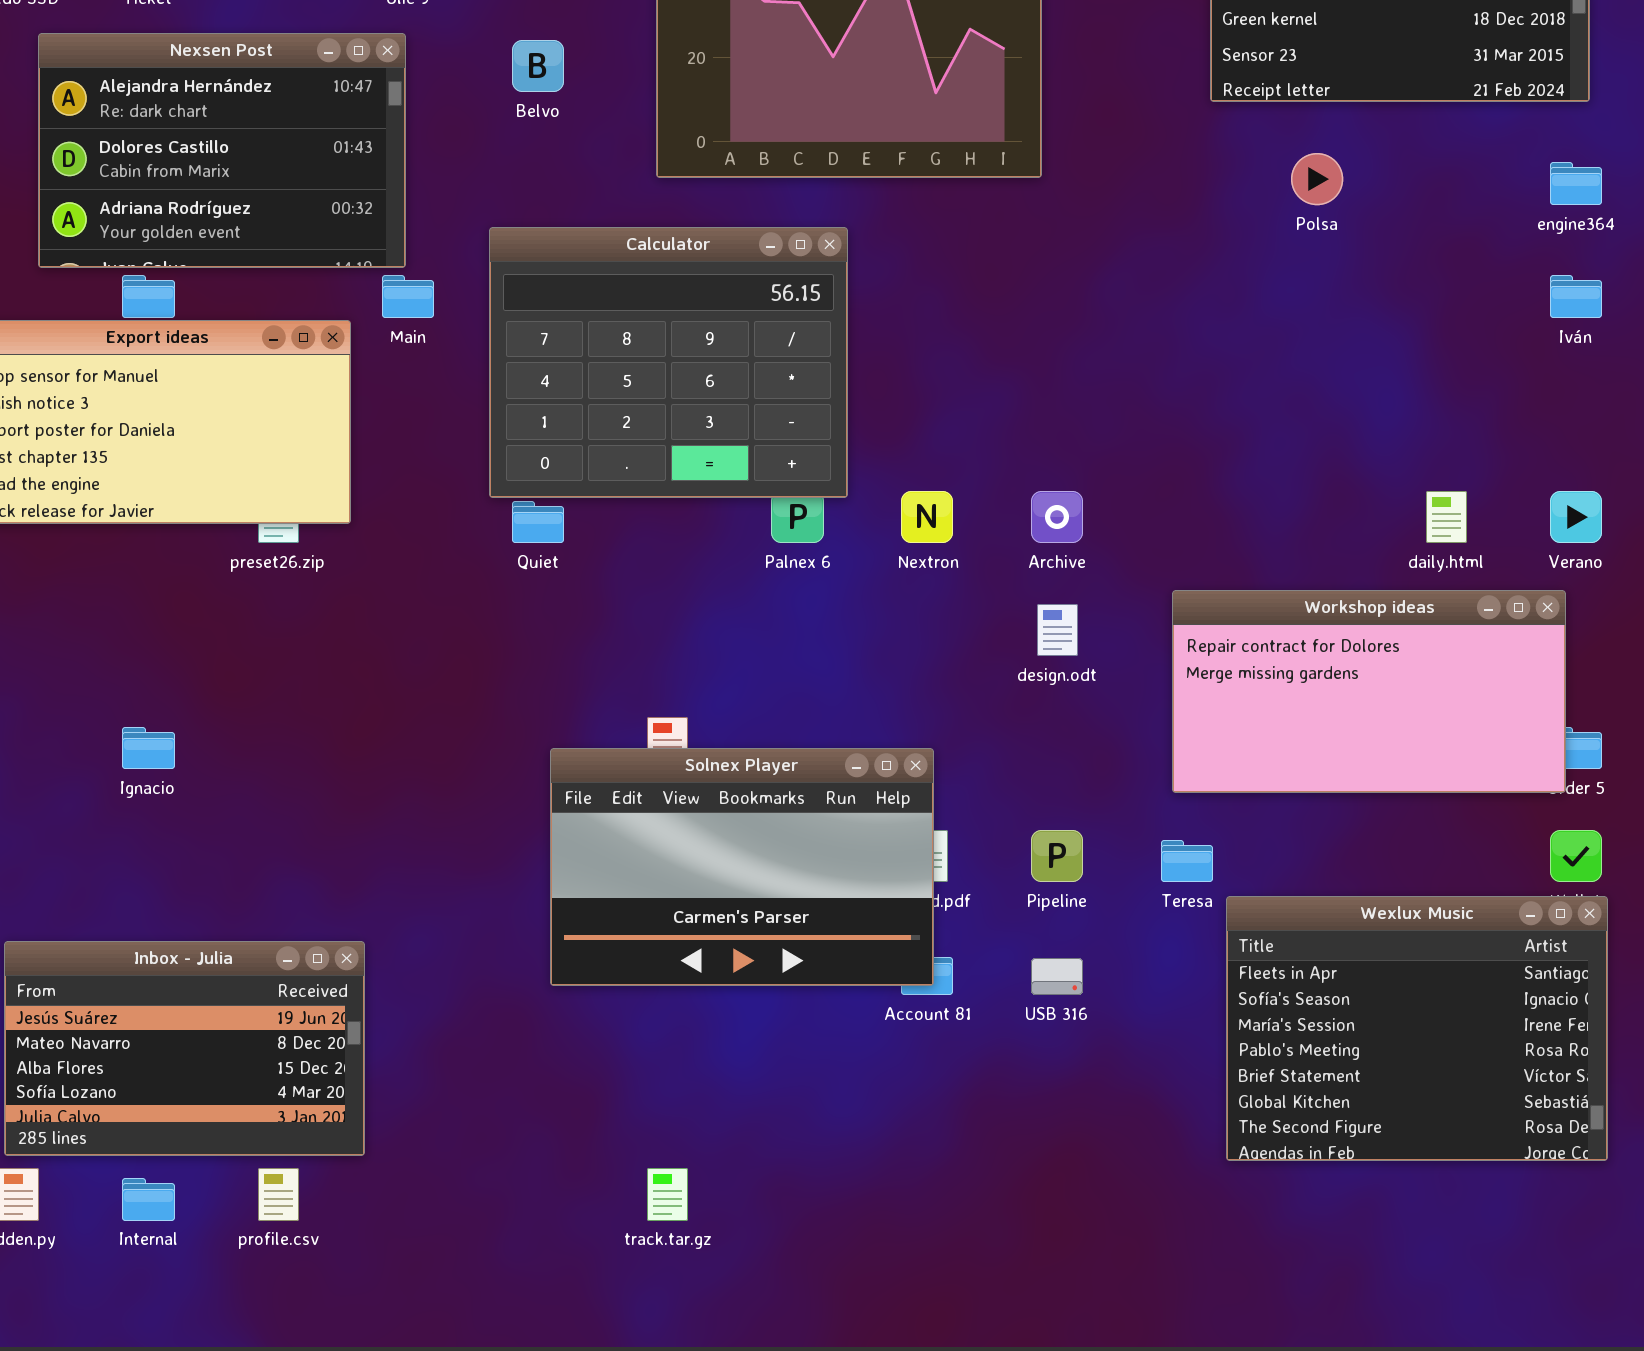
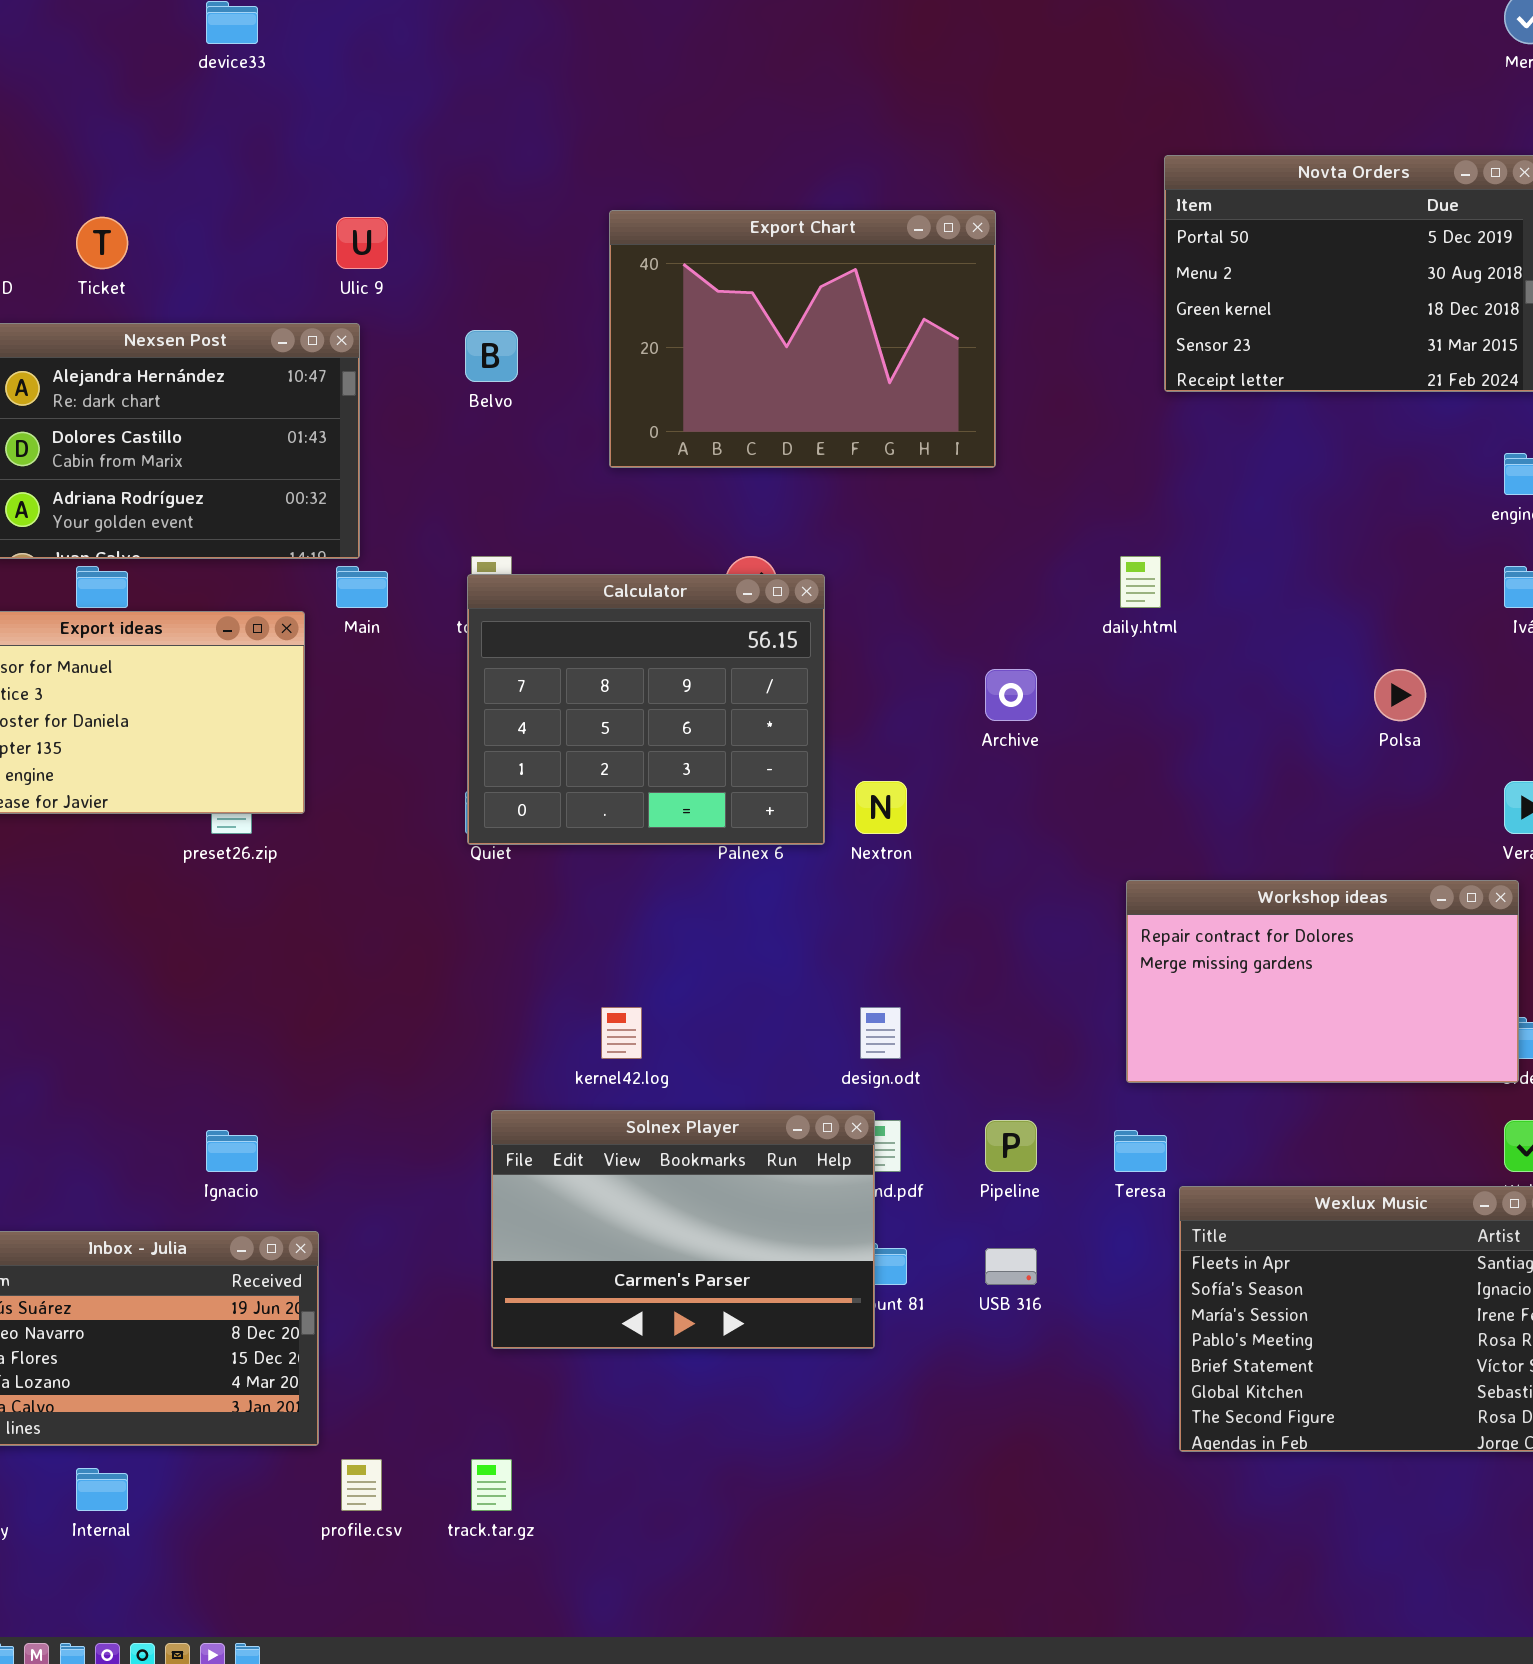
Polsa: [1291,153,1343,205] -> [1374,669,1426,721], moved
Calculator: [489,227,848,498] -> [467,574,825,845], moved
Archive: [1031,491,1083,543] -> [985,669,1037,721], moved
daily.html: [1426,491,1467,543] -> [1120,556,1161,608], moved
design.odt: [1037,604,1078,656] -> [860,1007,901,1059], moved
Ignacio: [122,727,175,769] -> [206,1130,258,1172], moved
Solnex Player: [550,748,934,986] -> [491,1110,875,1349], moved
profile.csv: [258,1168,299,1221] -> [341,1459,382,1511], moved
track.tar.gz: [647,1168,688,1221] -> [471,1459,512,1511], moved

